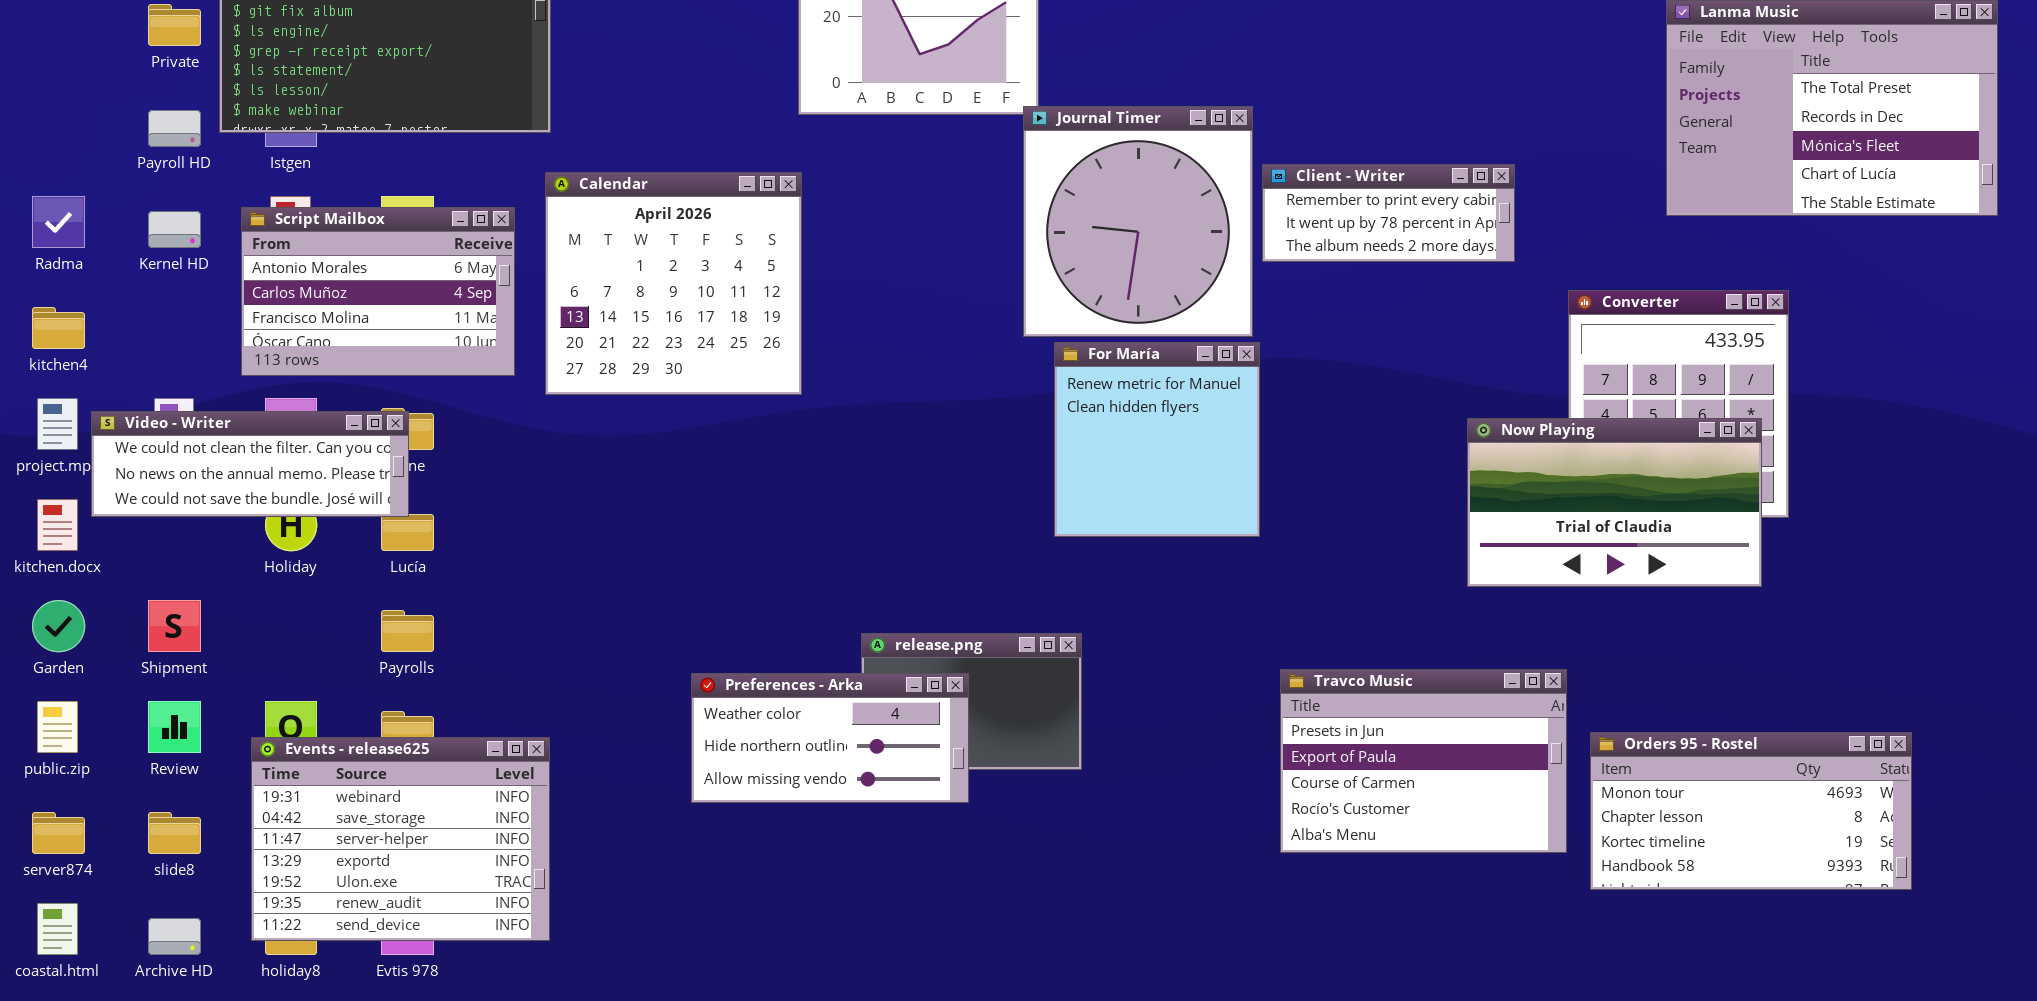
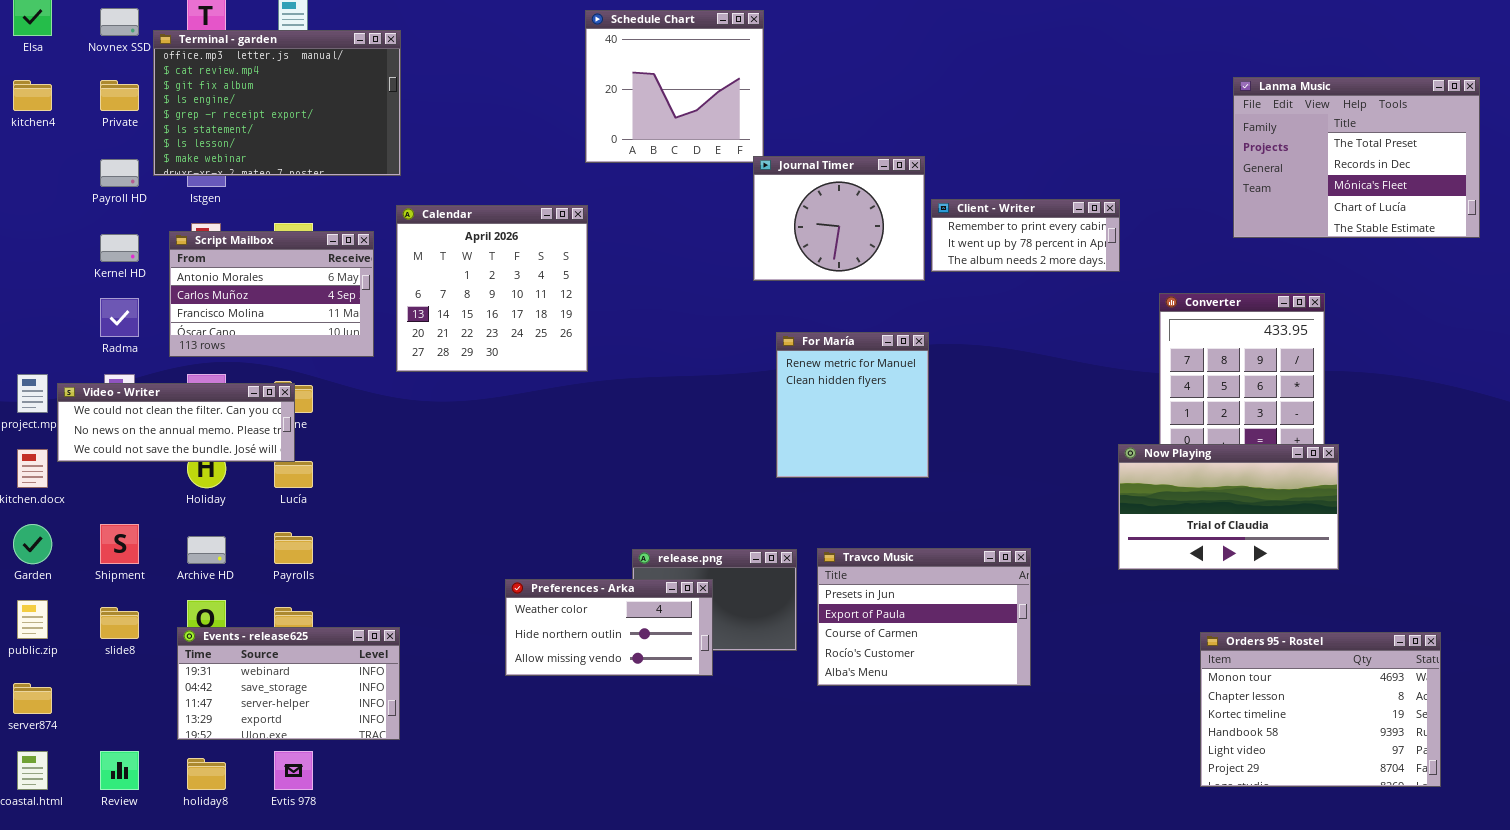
Journal Timer: [1023,106,1253,337] -> [753,156,925,281], resized
Radma: [32,196,85,248] -> [100,298,139,337], moved
kitchen4: [32,307,85,349] -> [13,80,52,111], moved
Now Playing: [1467,418,1762,587] -> [1118,444,1339,570], moved
Travco Music: [1280,669,1567,853] -> [817,548,1031,686], moved
Review: [148,701,201,753] -> [100,751,139,790], moved
Orders 95 - Rostel: [1590,732,1912,890] -> [1200,632,1441,787], moved, resized
Events - release625: [251,737,550,941] -> [177,627,400,740], resized
slide8: [148,812,201,854] -> [100,607,139,639], moved
Archive HD: [148,918,201,955] -> [187,536,226,564], moved

